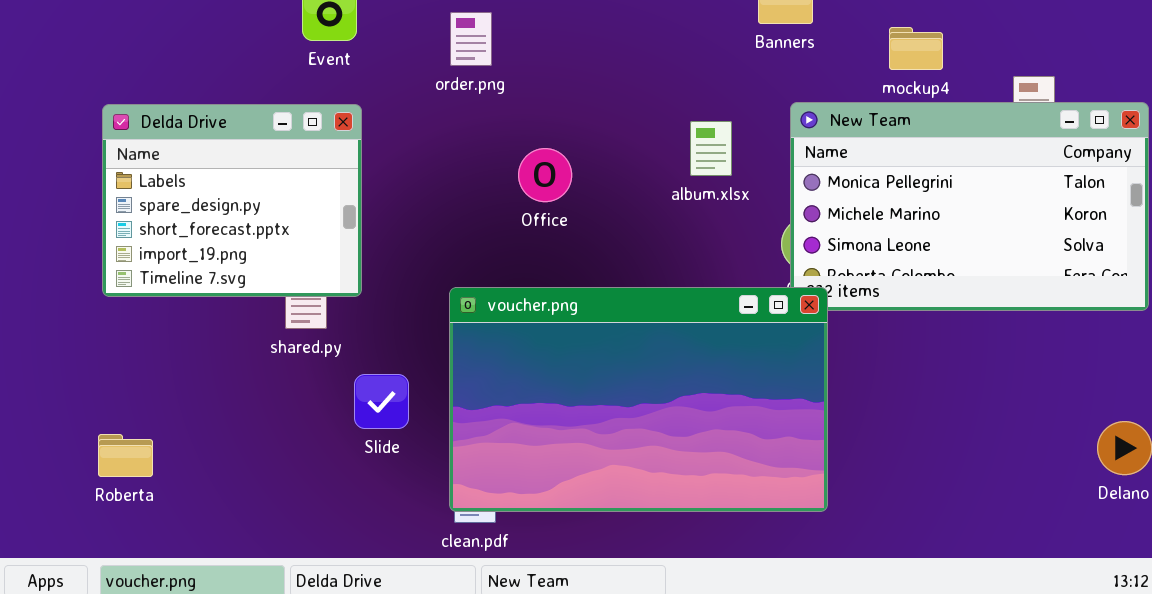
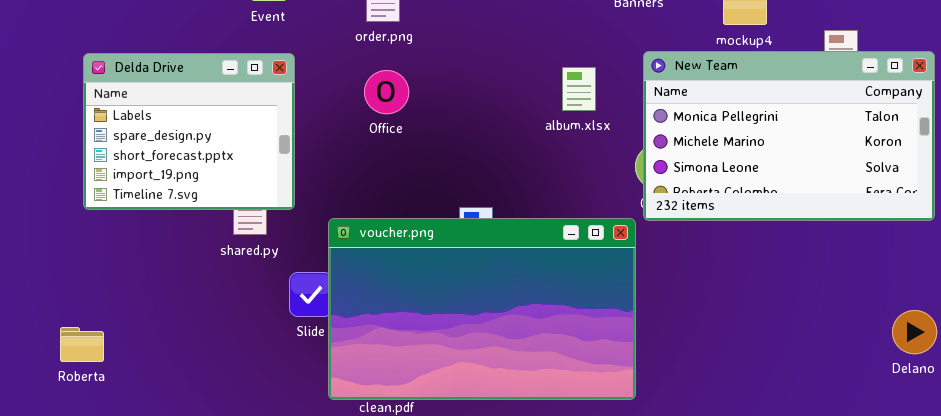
Office: [518,148,572,202] -> [364,70,409,114], moved
voucher.png: [449,287,828,512] -> [328,218,636,400], moved
Roberta: [98,434,153,477] -> [60,327,104,362], moved

